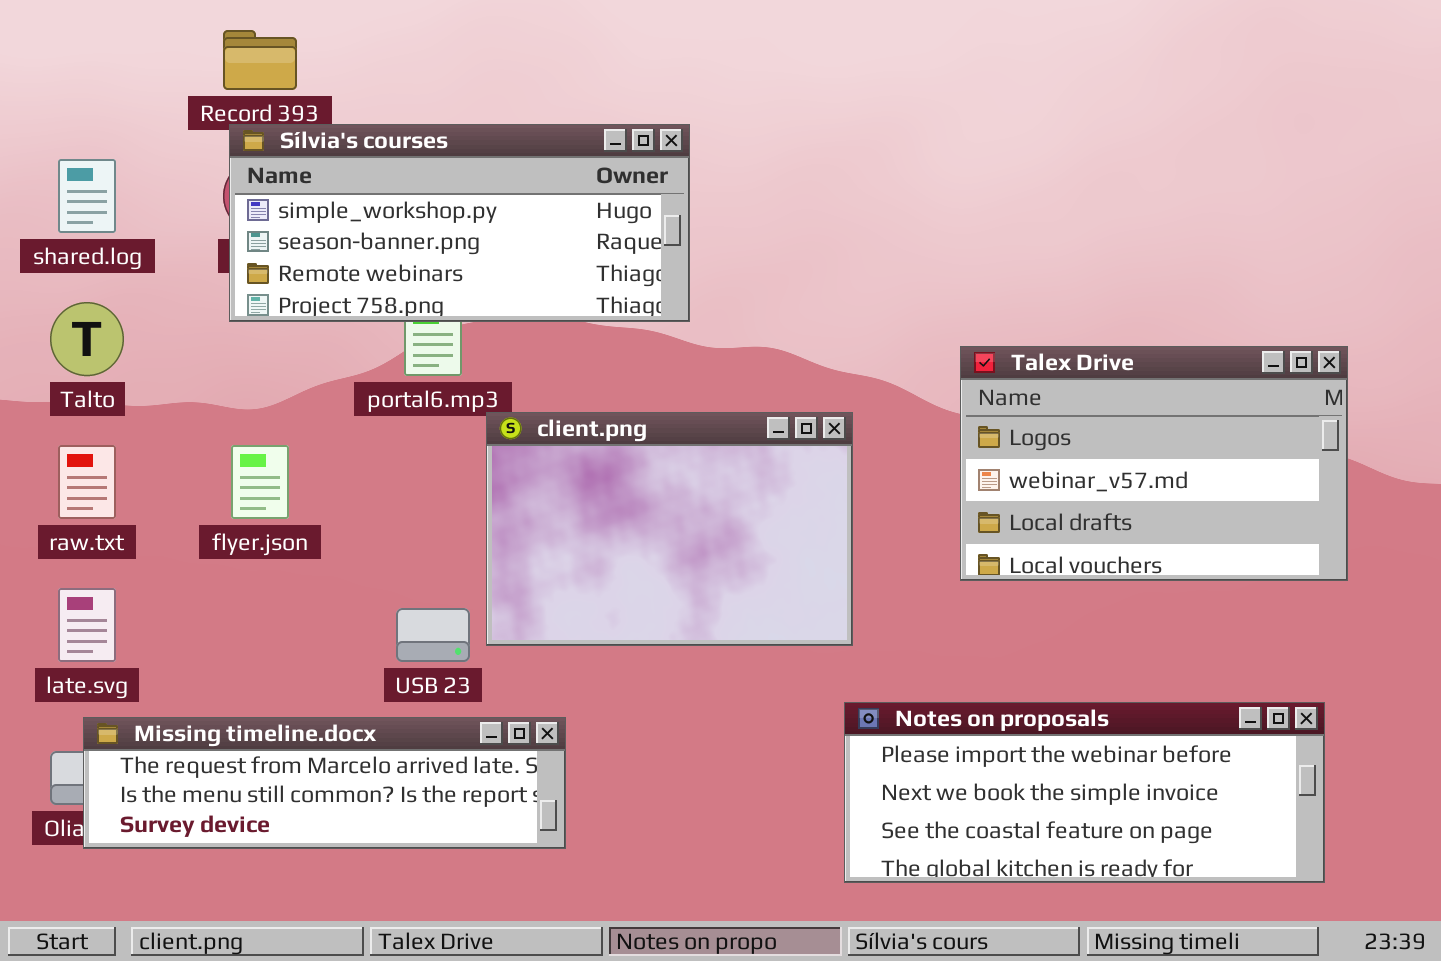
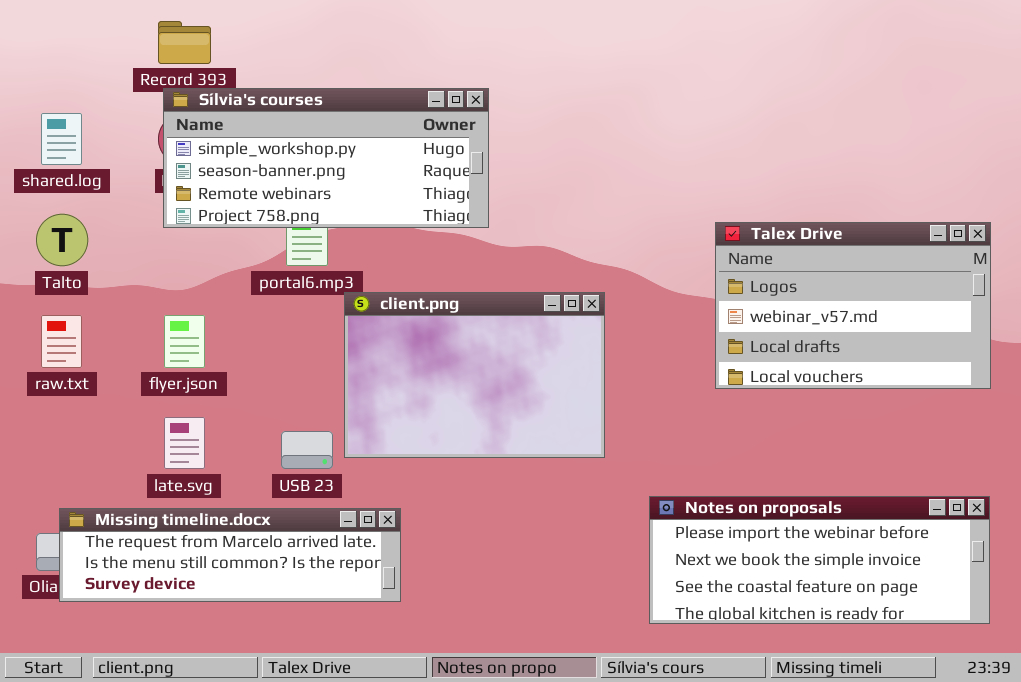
Talex Drive: [960,346,1348,581] -> [715,222,991,389], moved
late.svg: [58,588,116,662] -> [164,417,205,469], moved
Notes on proposals: [844,702,1325,883] -> [649,496,990,624], moved

